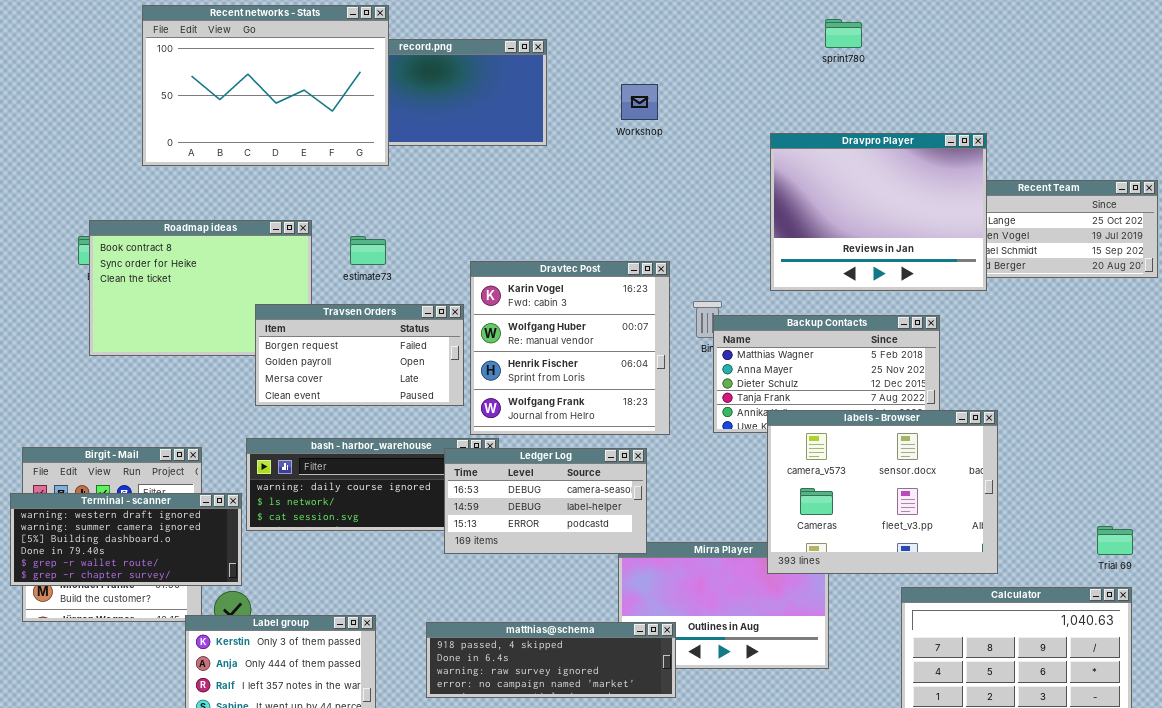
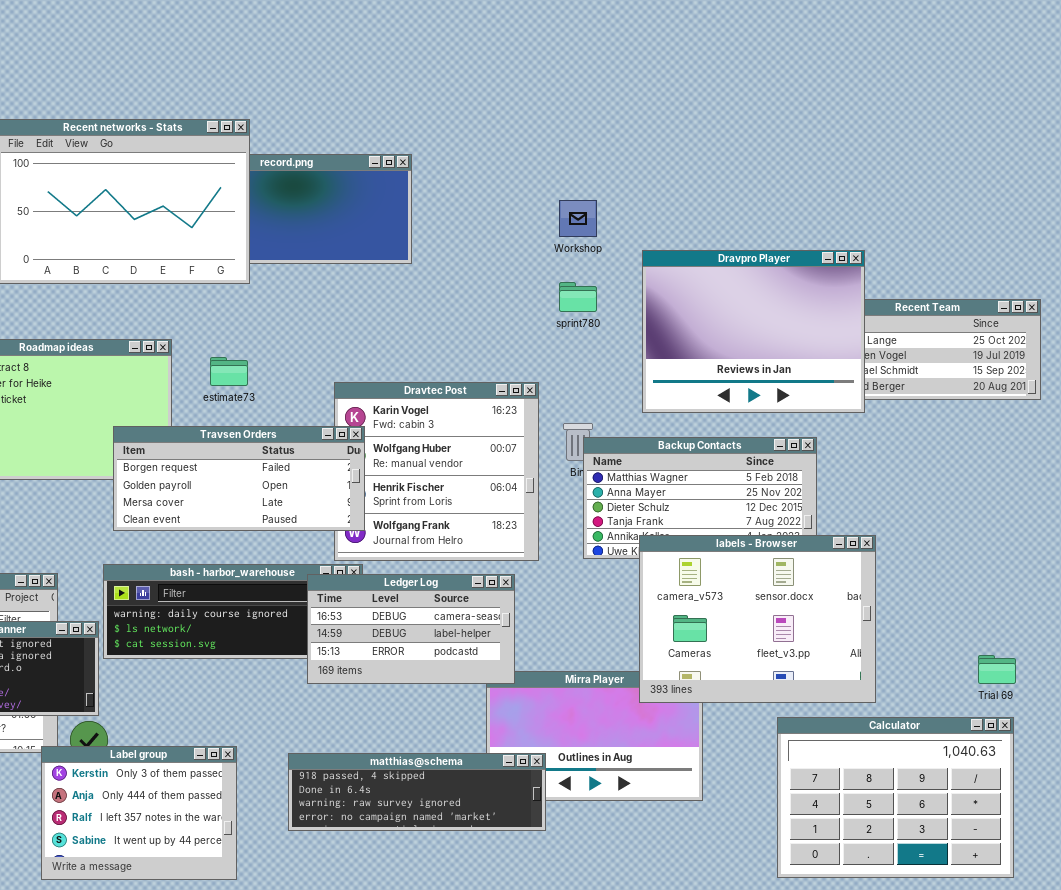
sprint780: [825,19,862,48] -> [559,282,597,312], moved
Workshop: [621,84,658,120] -> [559,200,597,237], moved
Travsen Orders: [255,304,464,406] -> [113,426,365,531], resized

